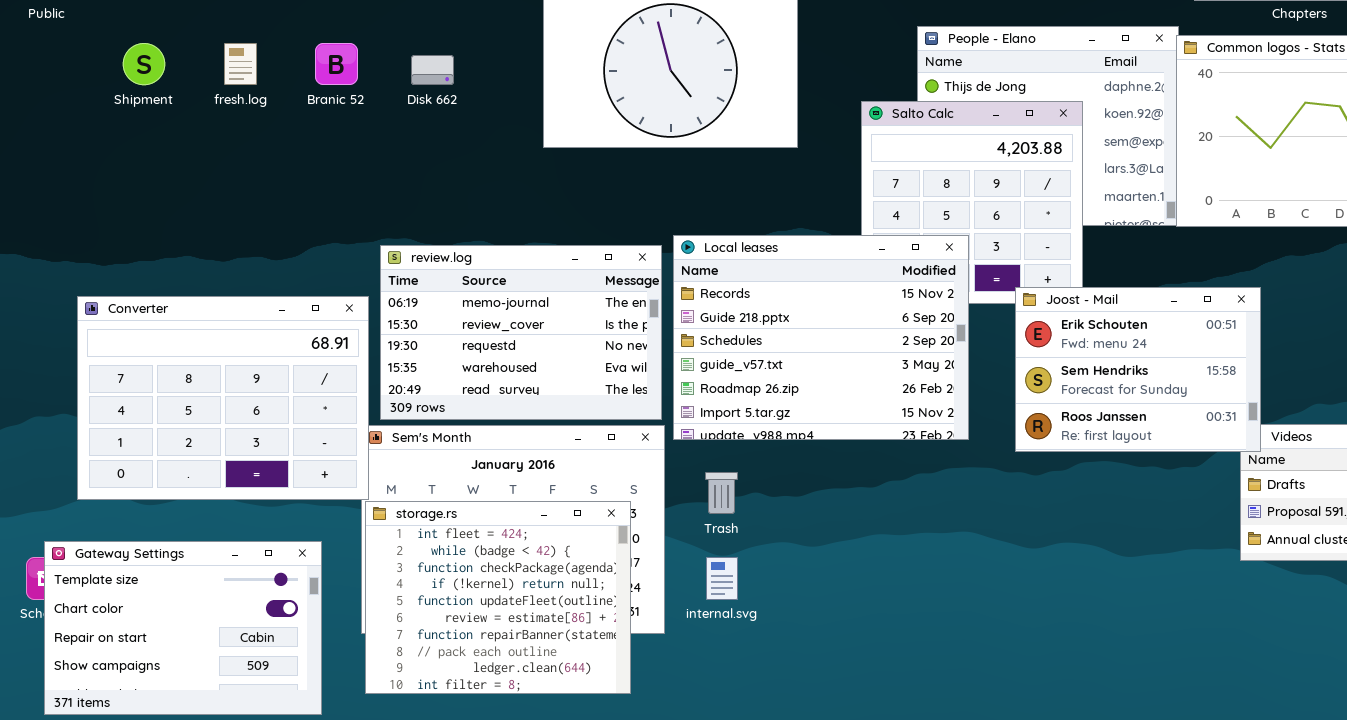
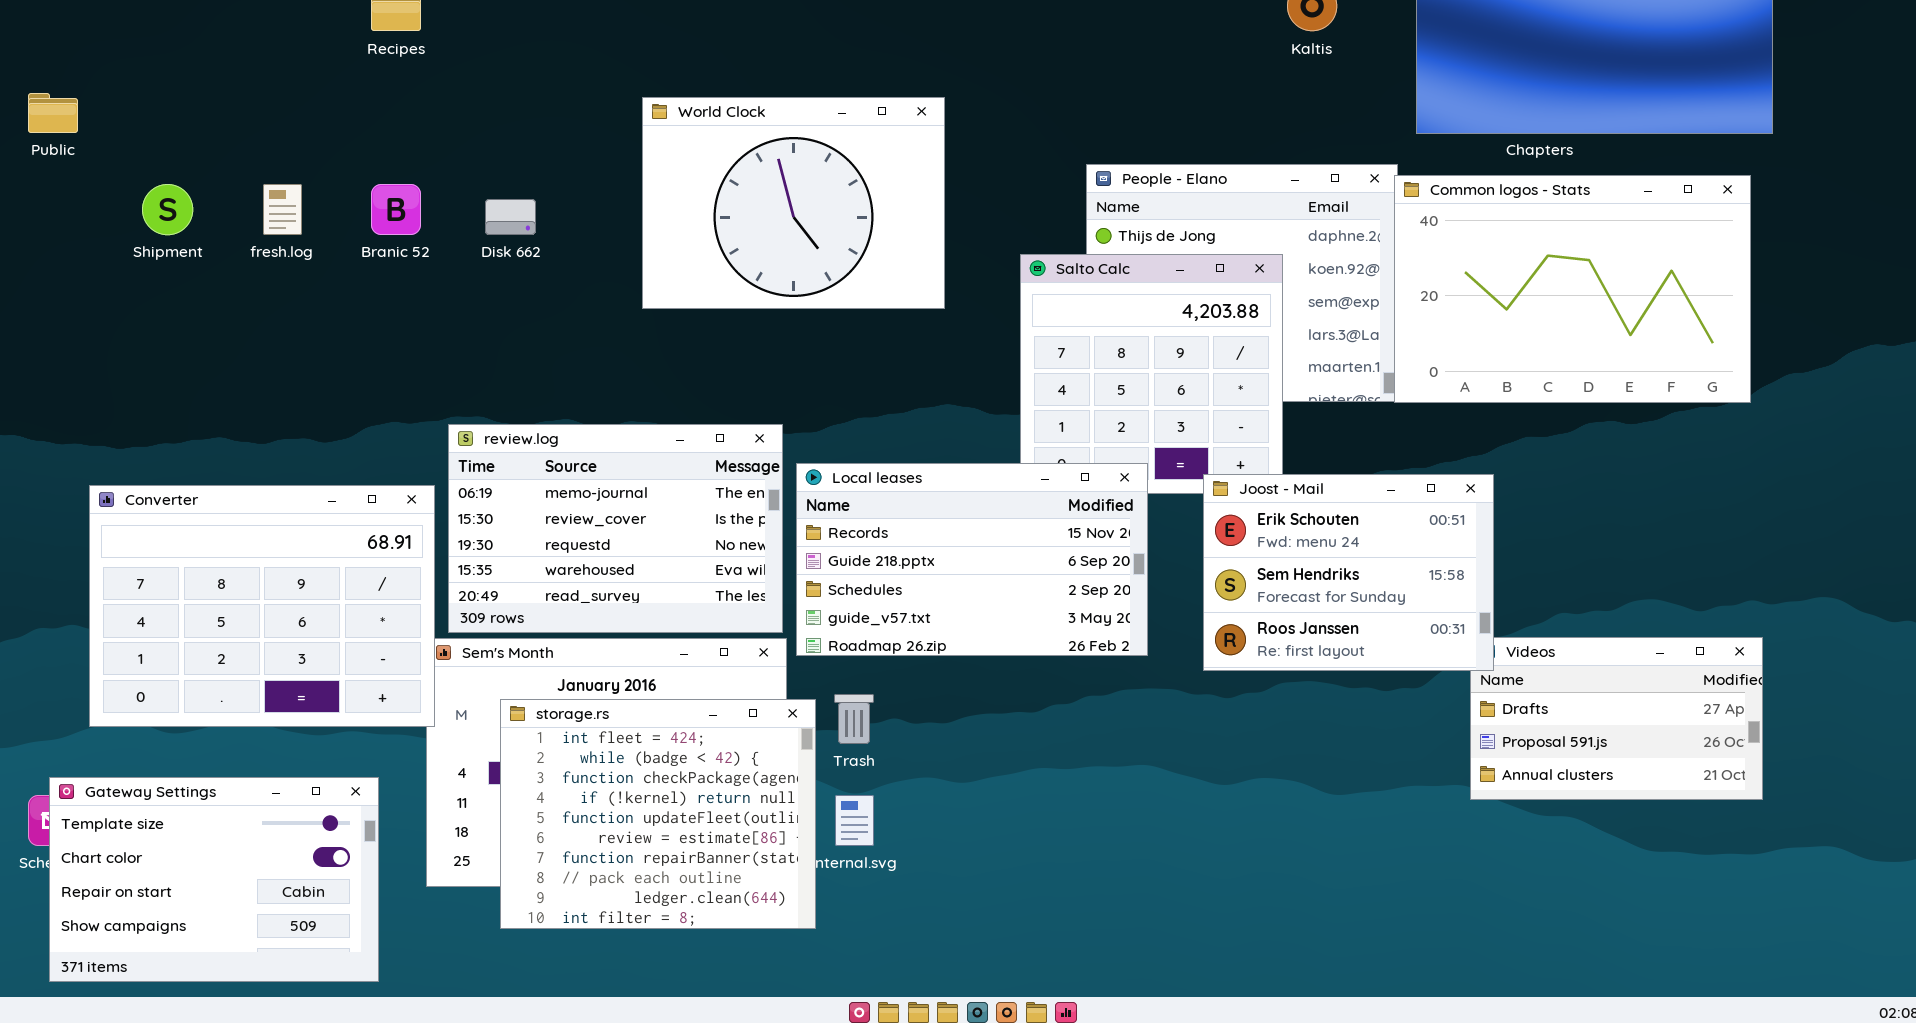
Local leases: [673,235,969,440] -> [796,463,1148,656], resized
storage.rs: [365,501,631,694] -> [500,699,816,929], moved

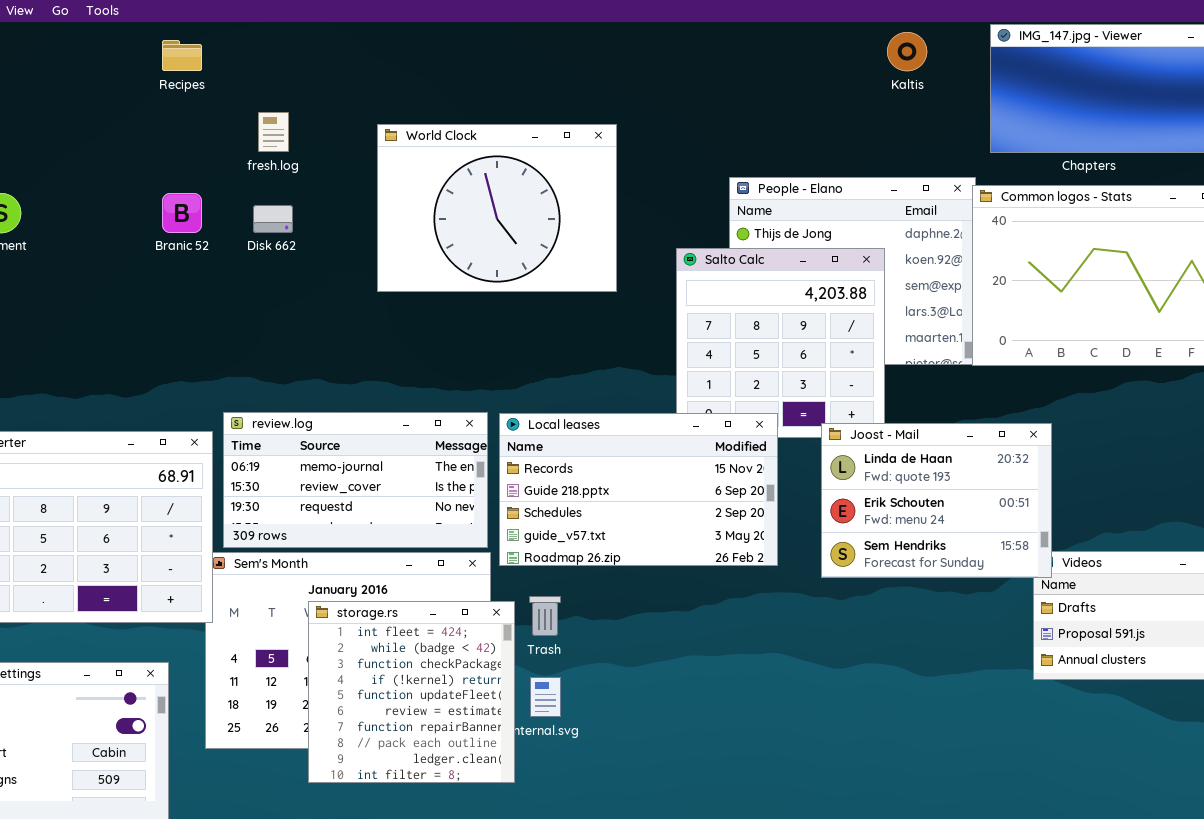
fresh.log: [263,184,302,235] -> [258,112,289,152], moved
review.log: [448,424,783,633] -> [223,412,488,548], resized
Joost - Mail: [1203,474,1494,671] -> [821,423,1052,578], scrolled up 1 row
storage.rs: [500,699,816,929] -> [308,601,515,783], resized

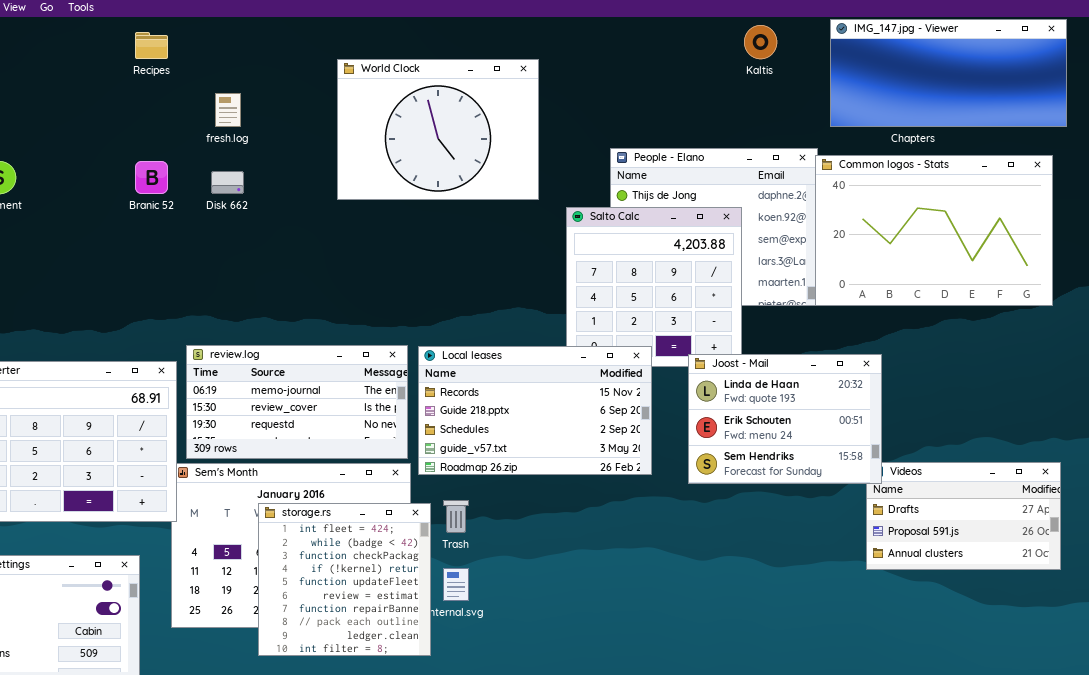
World Clock: [377,124,617,292] -> [337,59,539,200], moved

